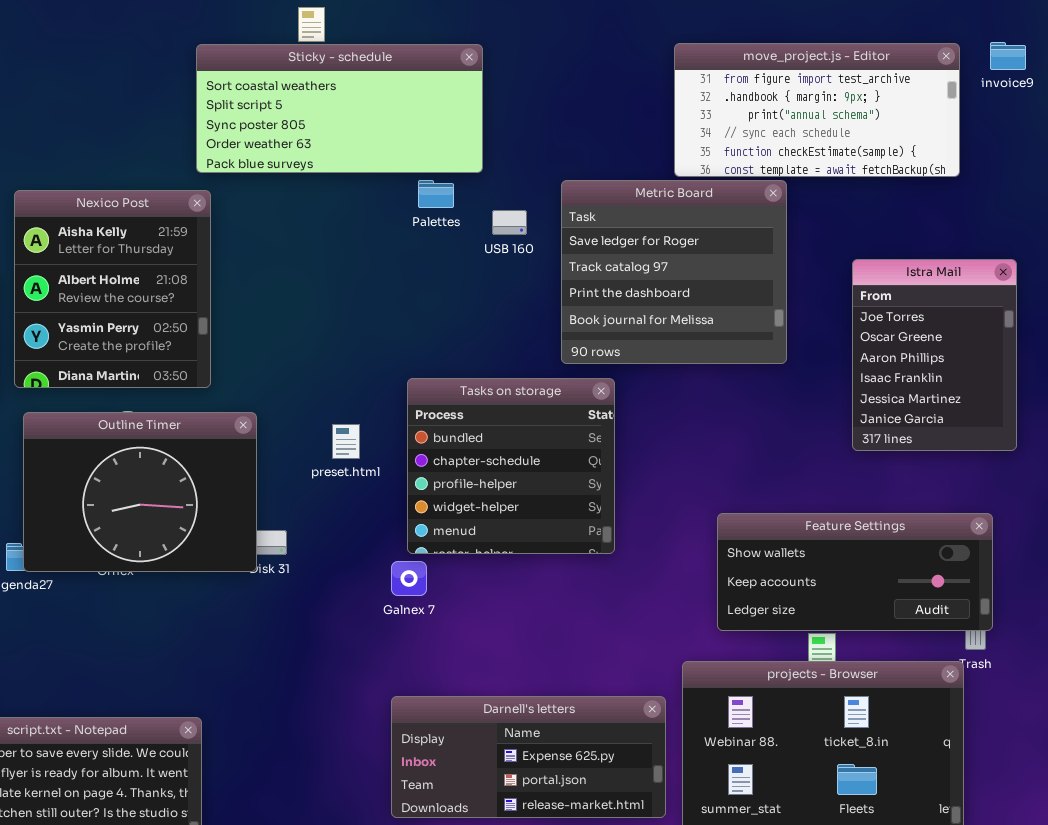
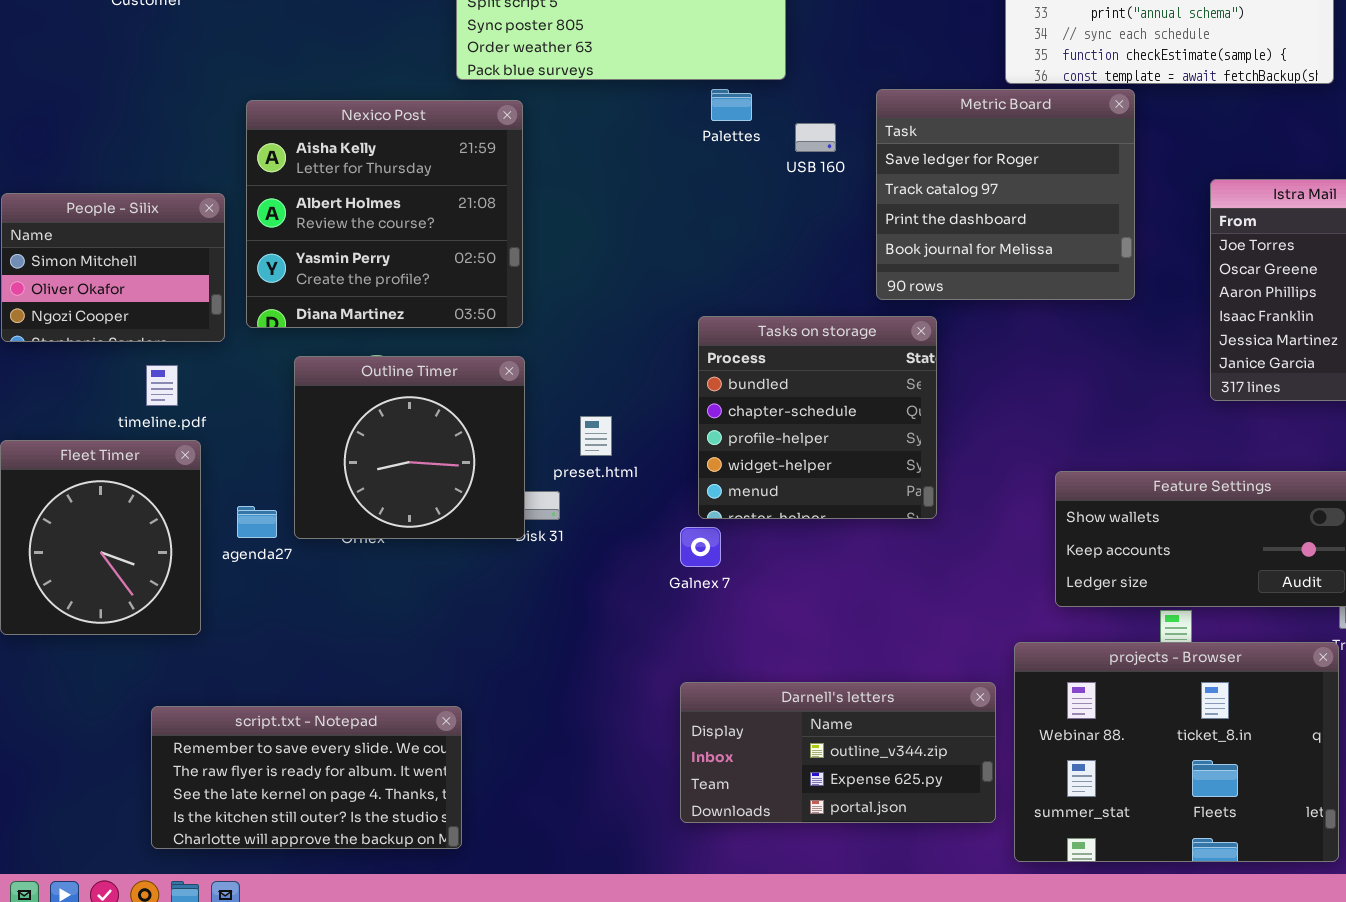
Nexico Post: [14,190,211,388] -> [246,100,523,328], resized
Outline Timer: [23,412,257,572] -> [294,356,525,539], resized
preset.html: [332,424,360,459] -> [580,416,612,456], moved
Darnell's letters: [391,696,666,818] -> [680,682,996,823], scrolled up 1 row

